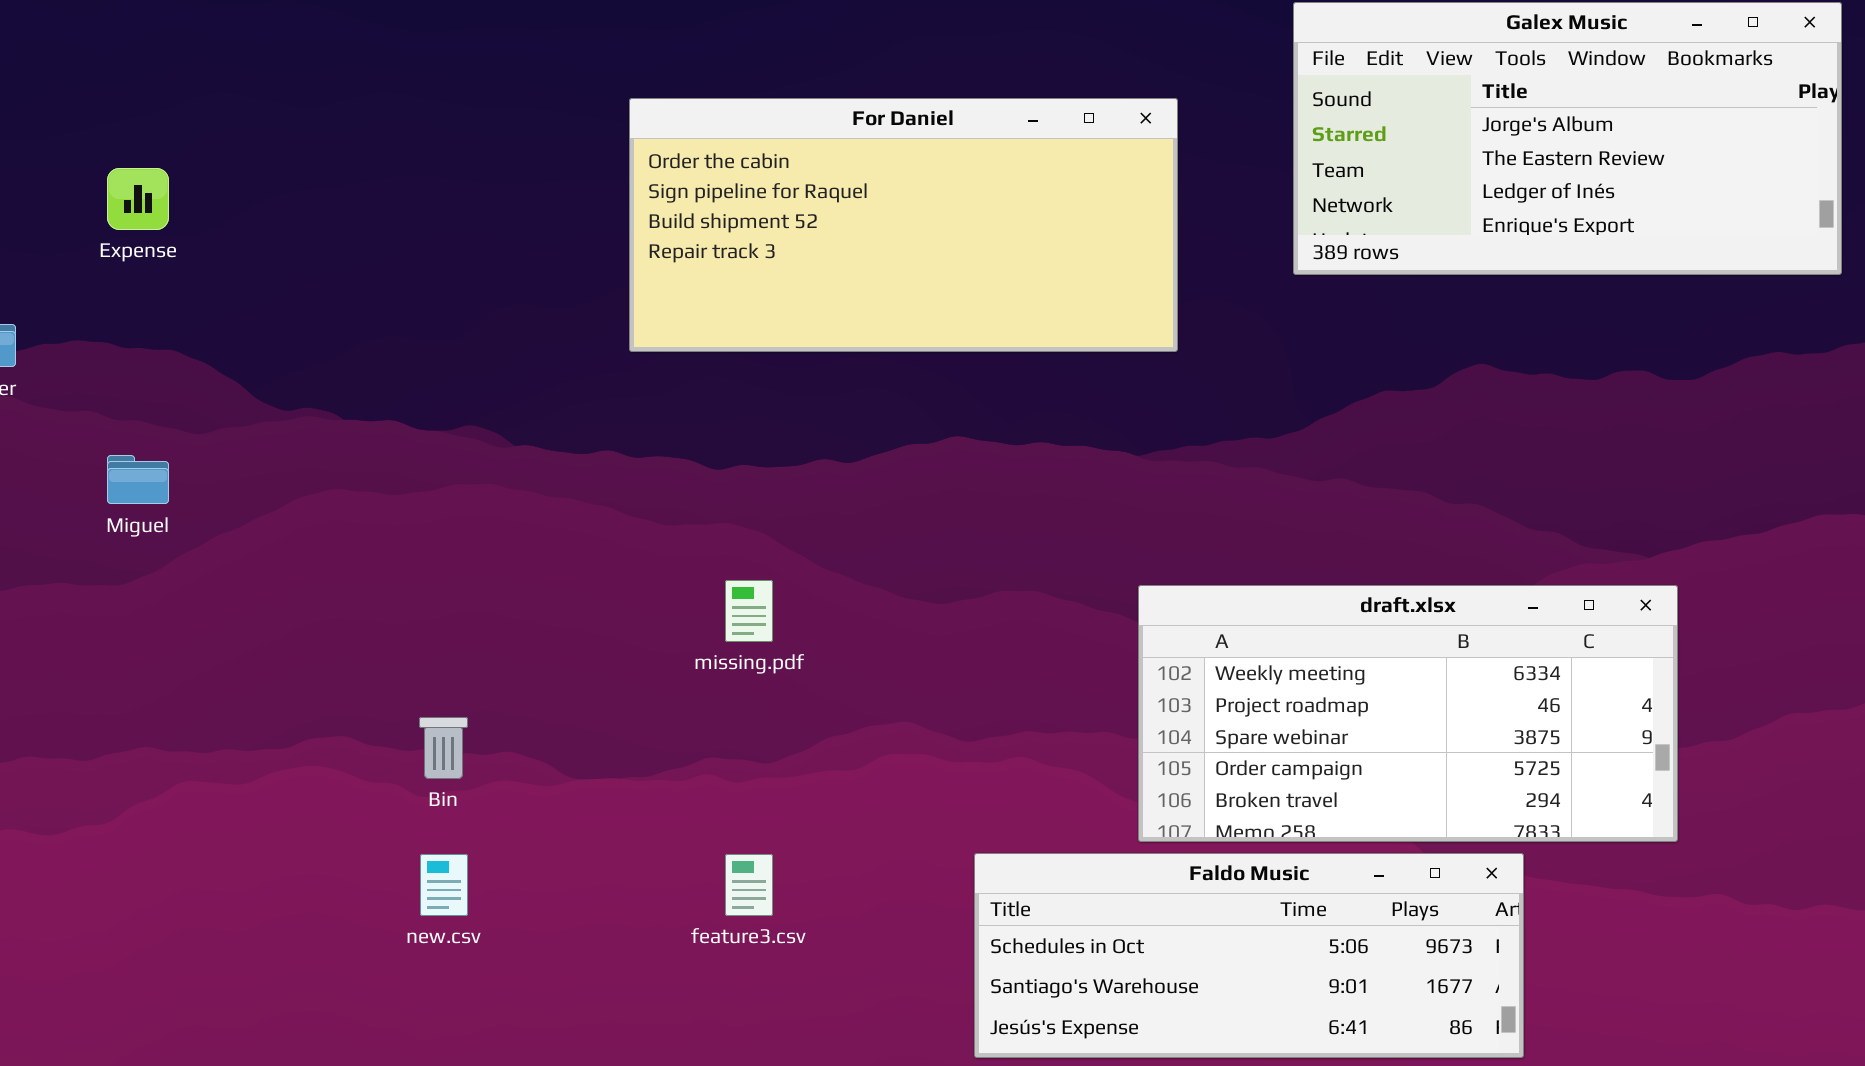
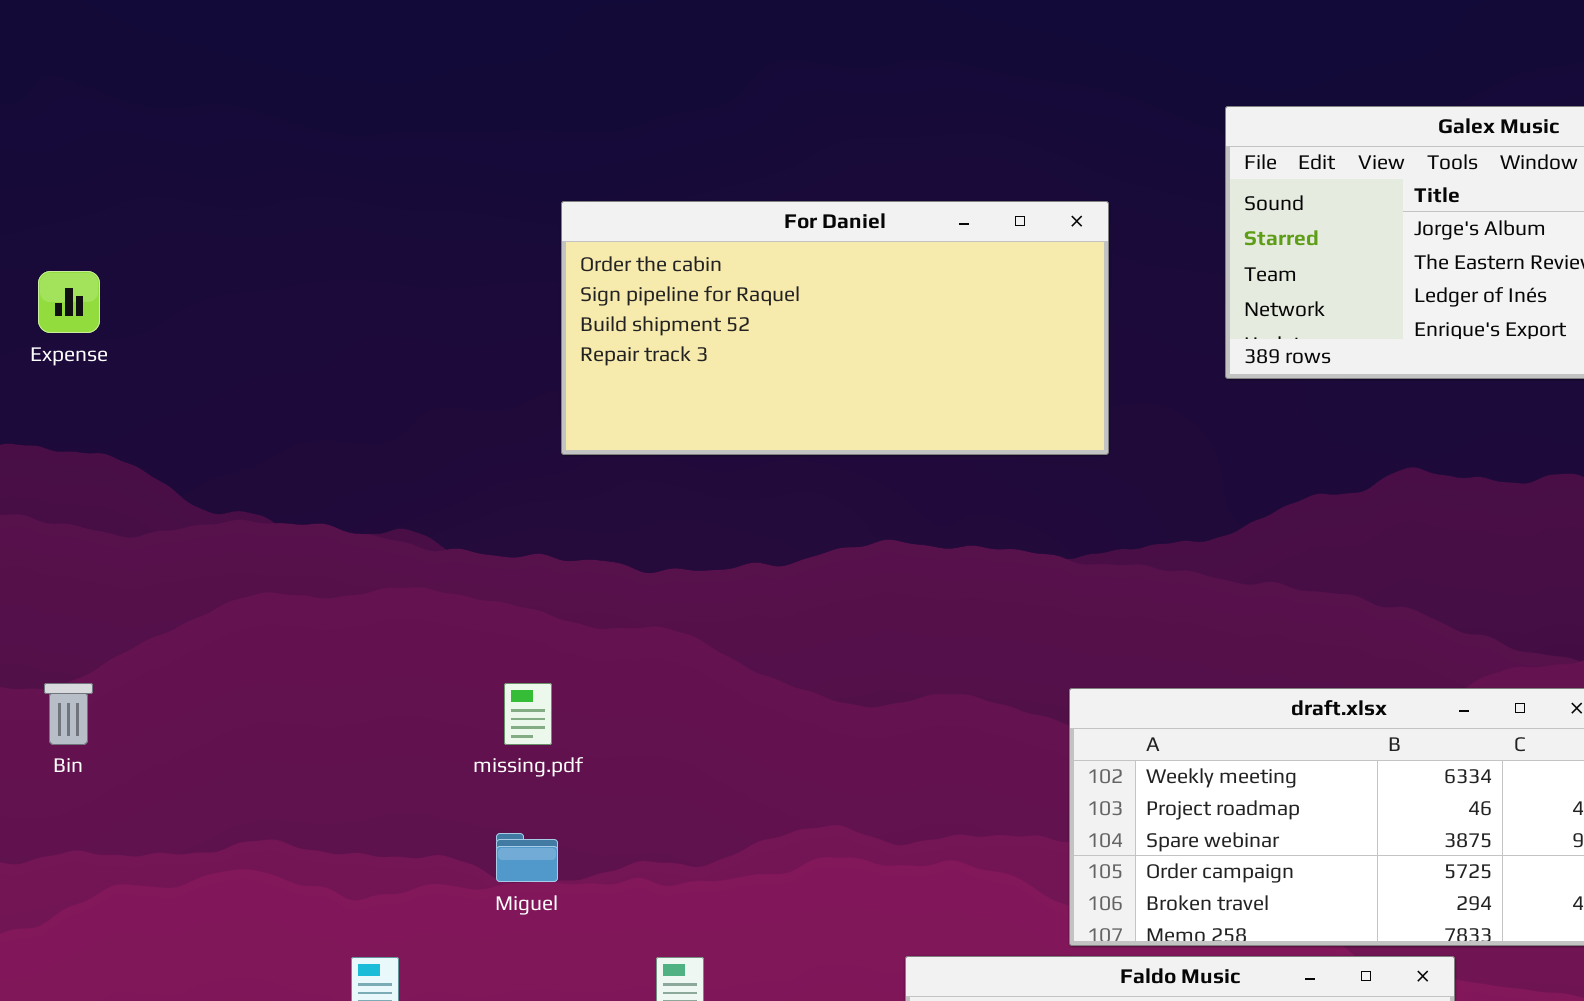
Miguel: [107,455,169,504] -> [496,833,558,882], moved
missing.pdf: [725,580,773,642] -> [504,683,552,745], moved
Bin: [419,717,468,779] -> [44,683,93,745], moved

